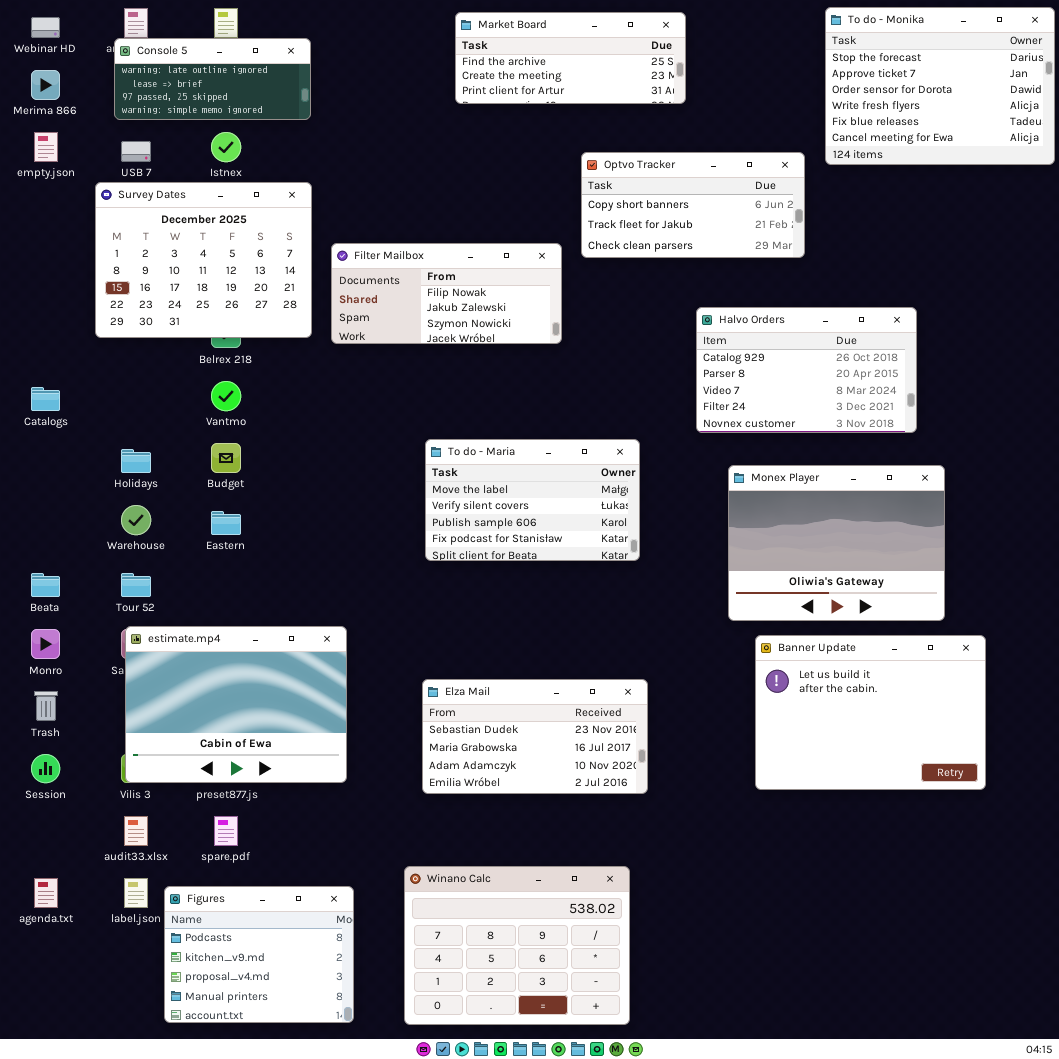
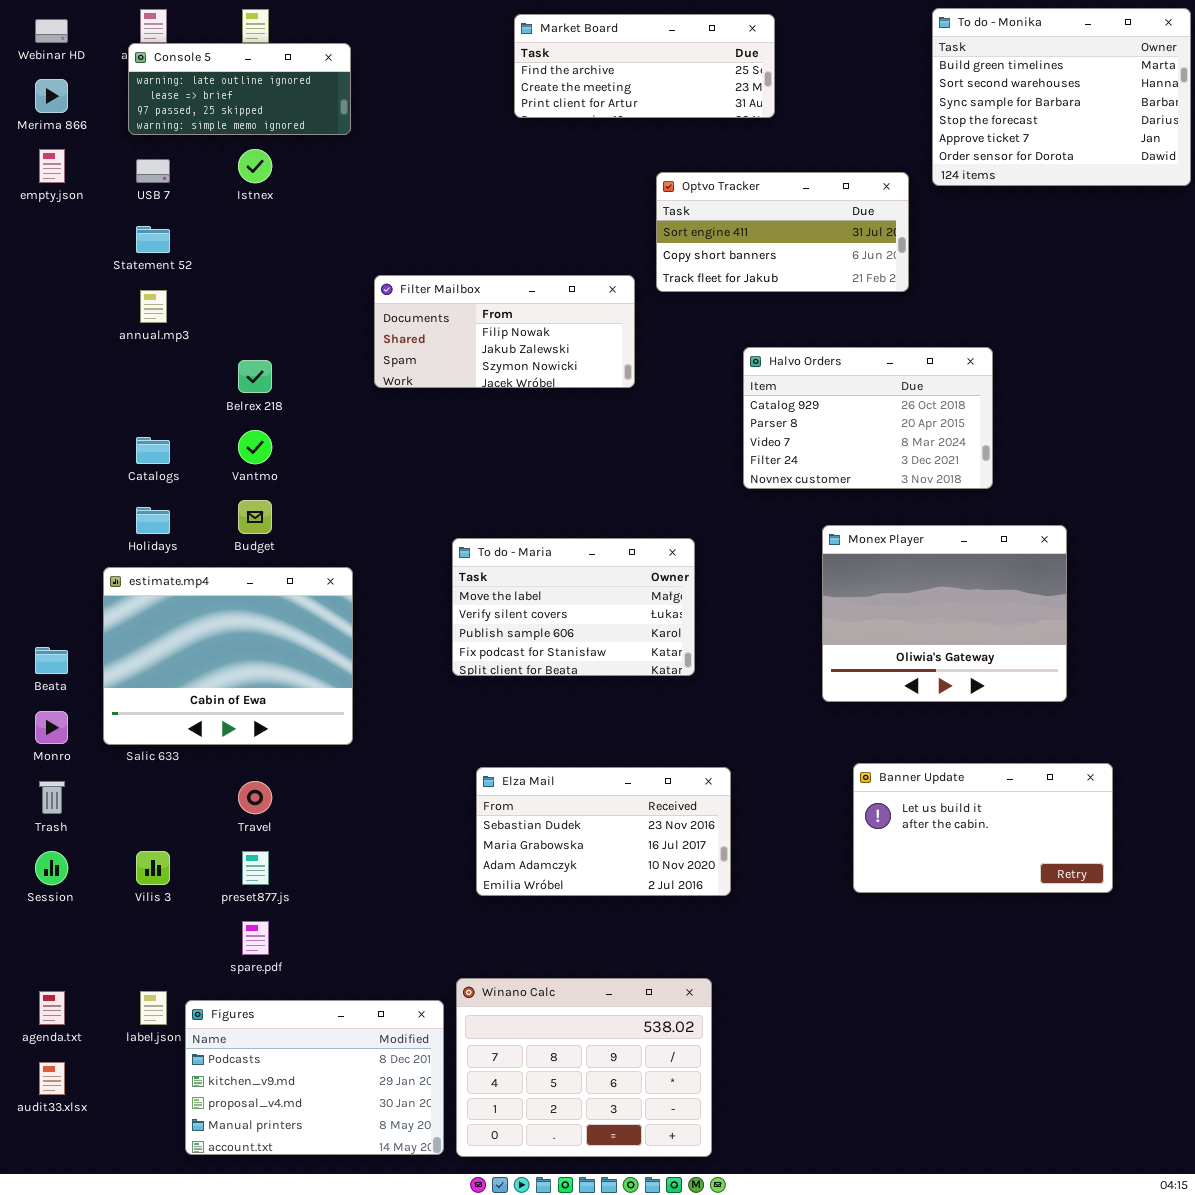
To do - Monika: [825,7,1055,165] -> [932,8,1191,186], scrolled up 3 rows
Optvo Tracker: [581,152,805,258] -> [656,172,909,292], scrolled up 1 row
Survey Dates: [95,182,312,338] -> none, closed
Halvo Orders: [696,307,917,433] -> [743,347,993,489], moved
Catalogs: [31,387,60,411] -> [136,437,170,464], moved
To do - Maria: [425,439,640,561] -> [452,538,695,676], moved
estimate.mp4: [125,626,347,783] -> [103,567,353,745], moved
Banner Update: [755,635,986,790] -> [853,763,1113,893], resized
audit33.xlsx: [124,816,148,846] -> [39,1062,65,1095], moved
Figures: [164,886,354,1023] -> [185,1000,444,1155], resized

